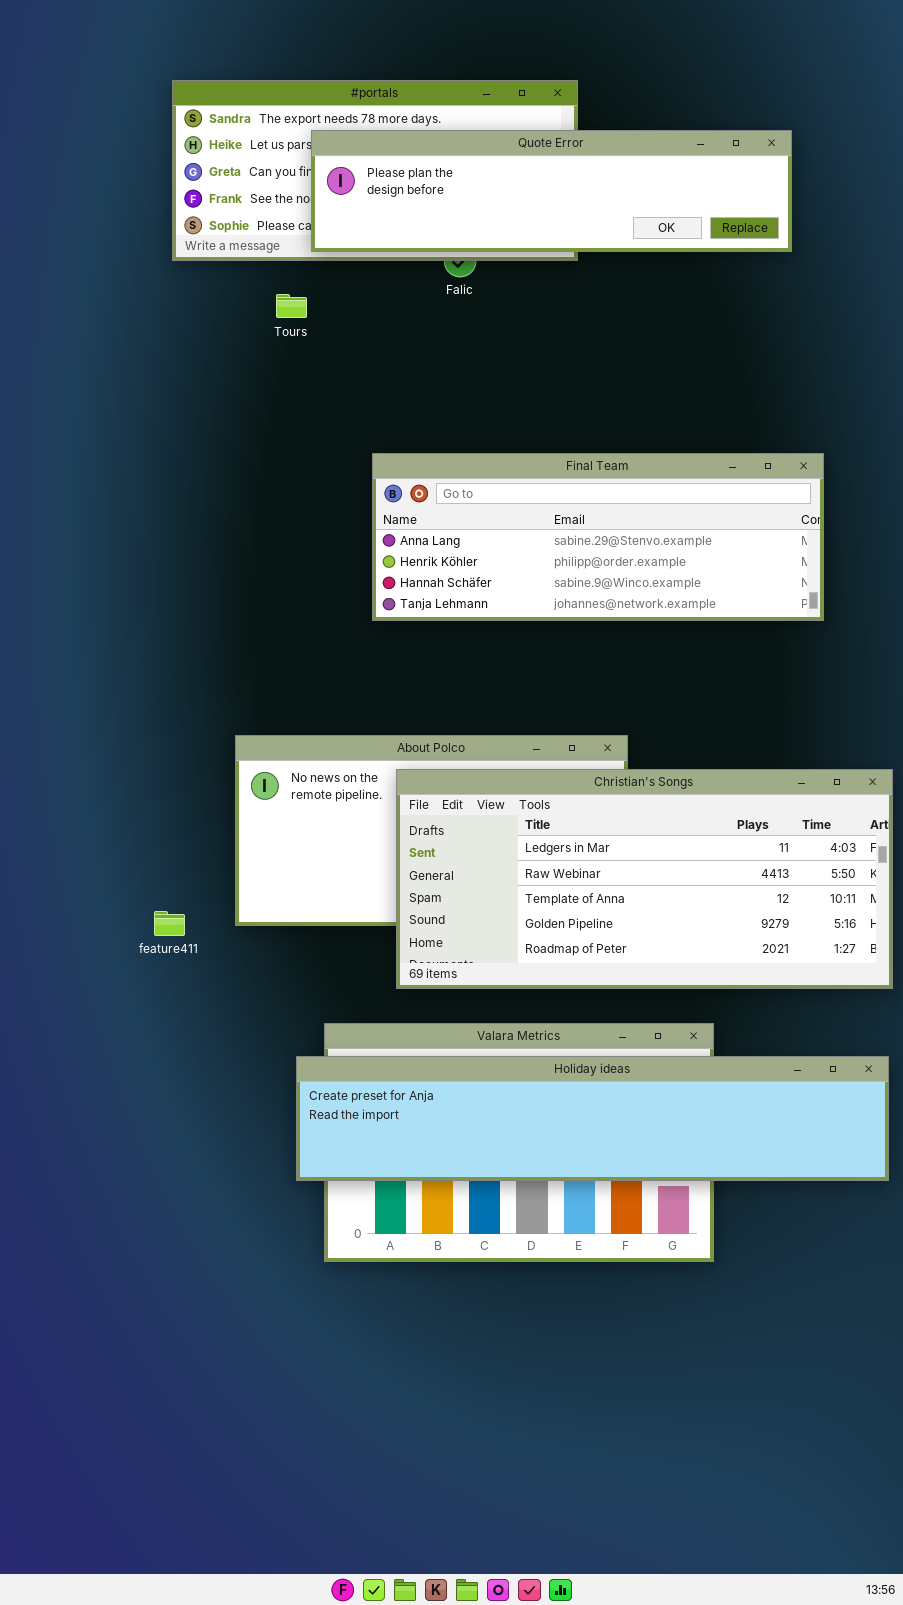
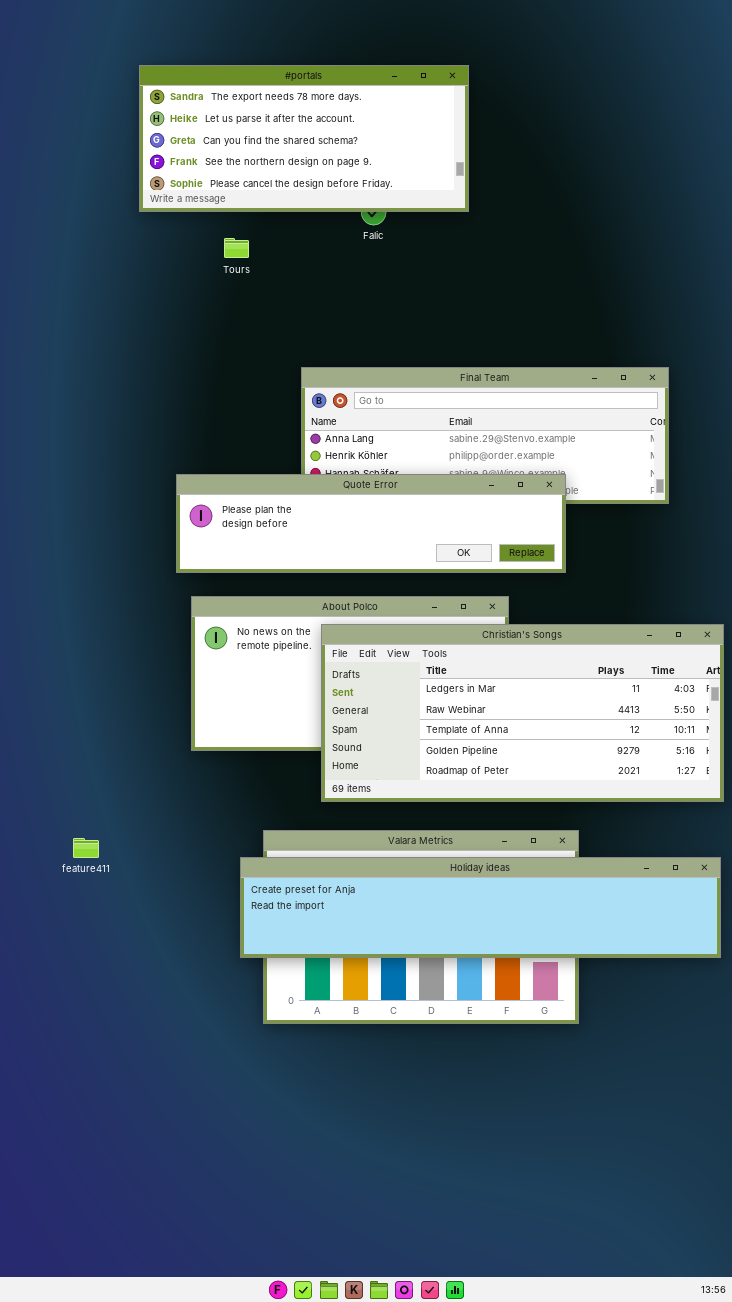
Quote Error: [311,130,792,252] -> [176,474,566,573], moved
feature411: [154,911,185,936] -> [73,838,99,858], moved

